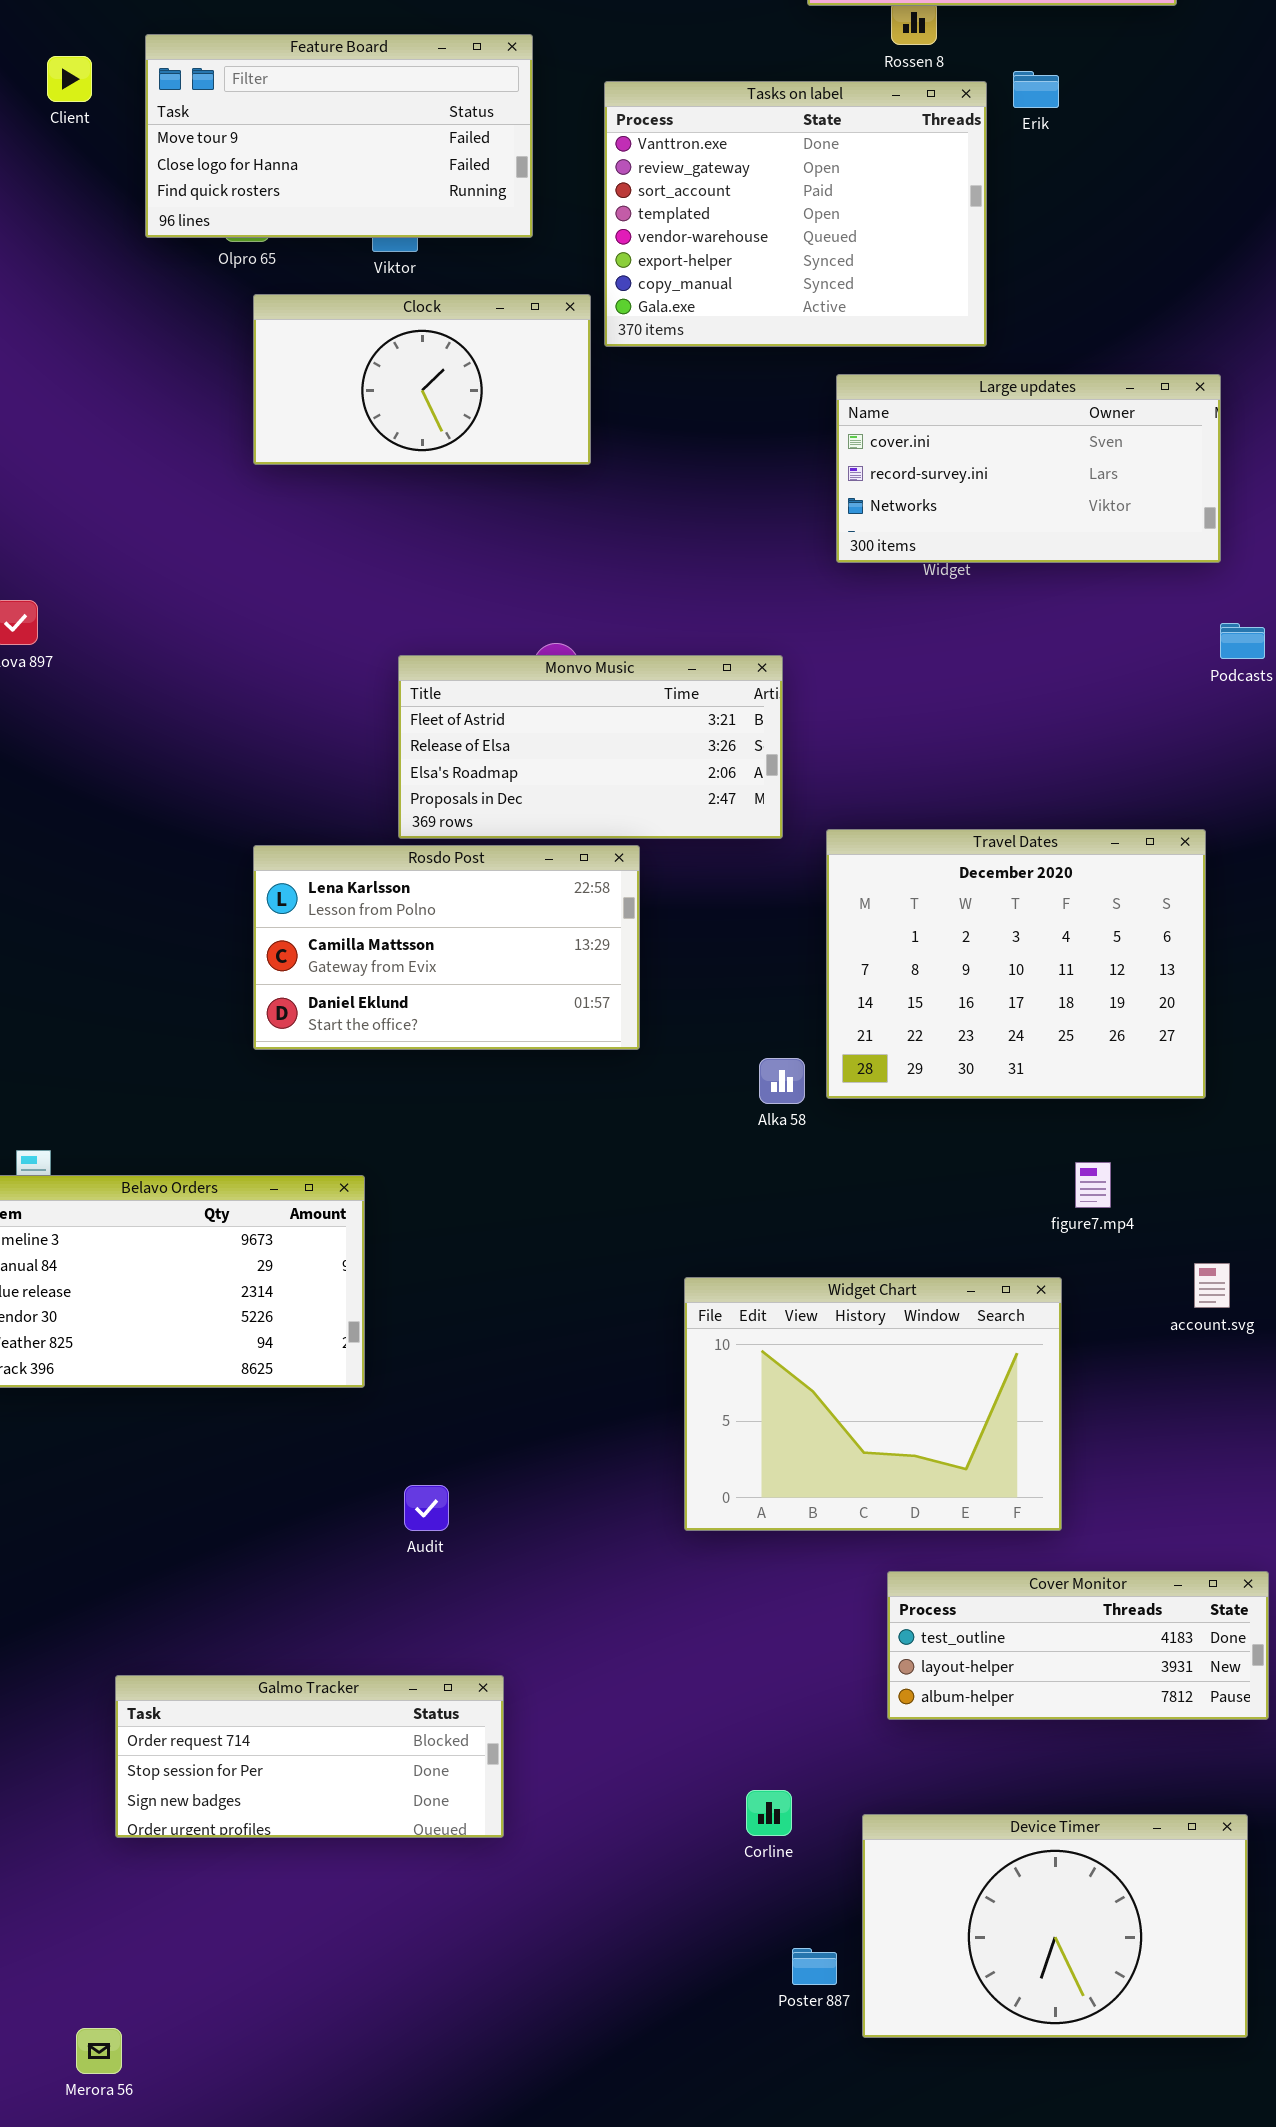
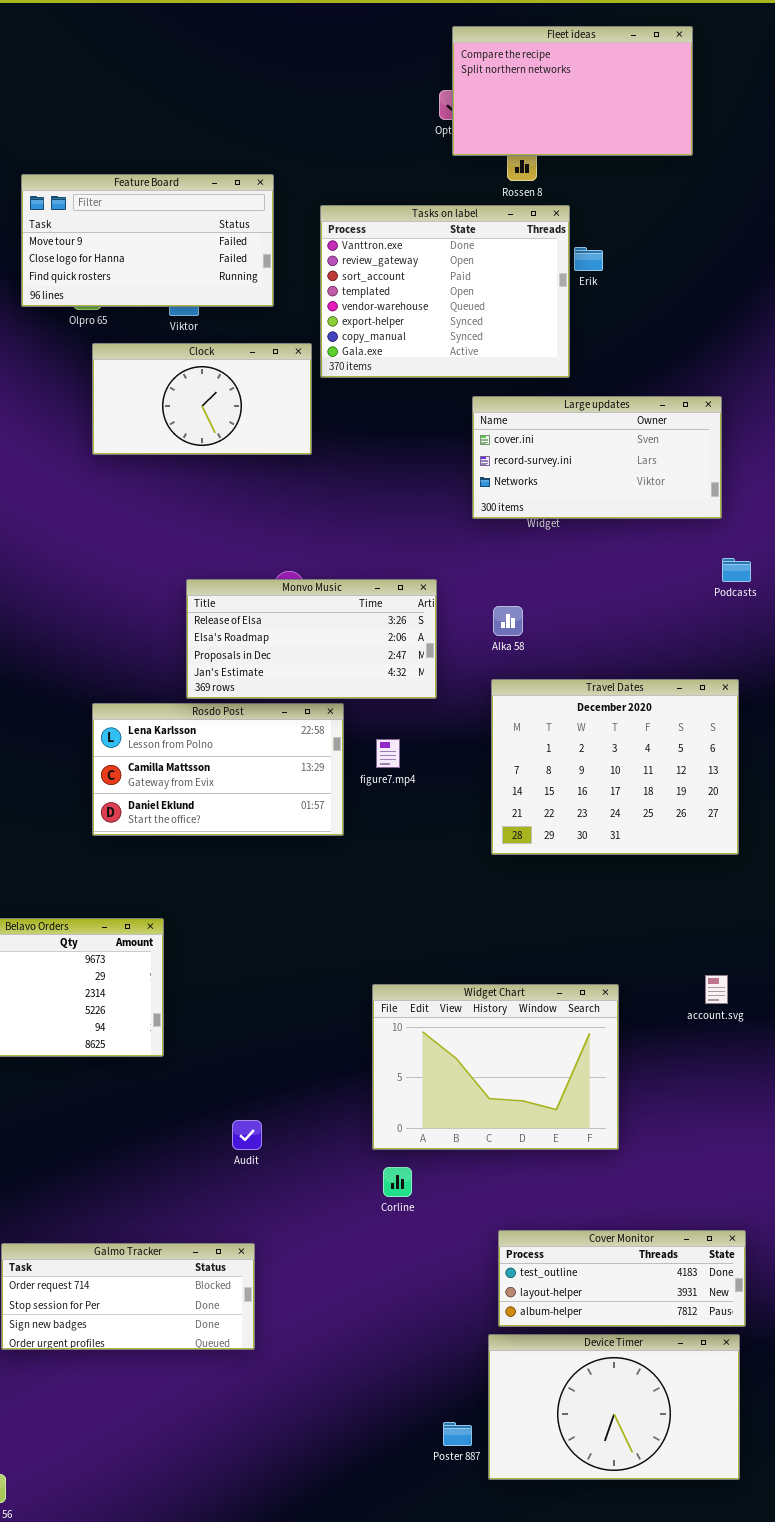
Erik: [1013,71,1059,108] -> [574,247,603,271], moved
Monvo Music: [398,655,783,839] -> [186,579,437,699], scrolled down 1 row
Travel Dates: [826,829,1206,1099] -> [491,679,739,855], moved
Alka 58: [759,1058,805,1104] -> [493,606,523,636], moved
figure7.mp4: [1075,1162,1111,1208] -> [376,739,400,768], moved
Audit: [404,1485,449,1531] -> [232,1120,262,1150], moved
Cover Monitor: [887,1571,1269,1720] -> [498,1230,746,1327], moved
Corline: [746,1790,792,1836] -> [383,1167,412,1197], moved

